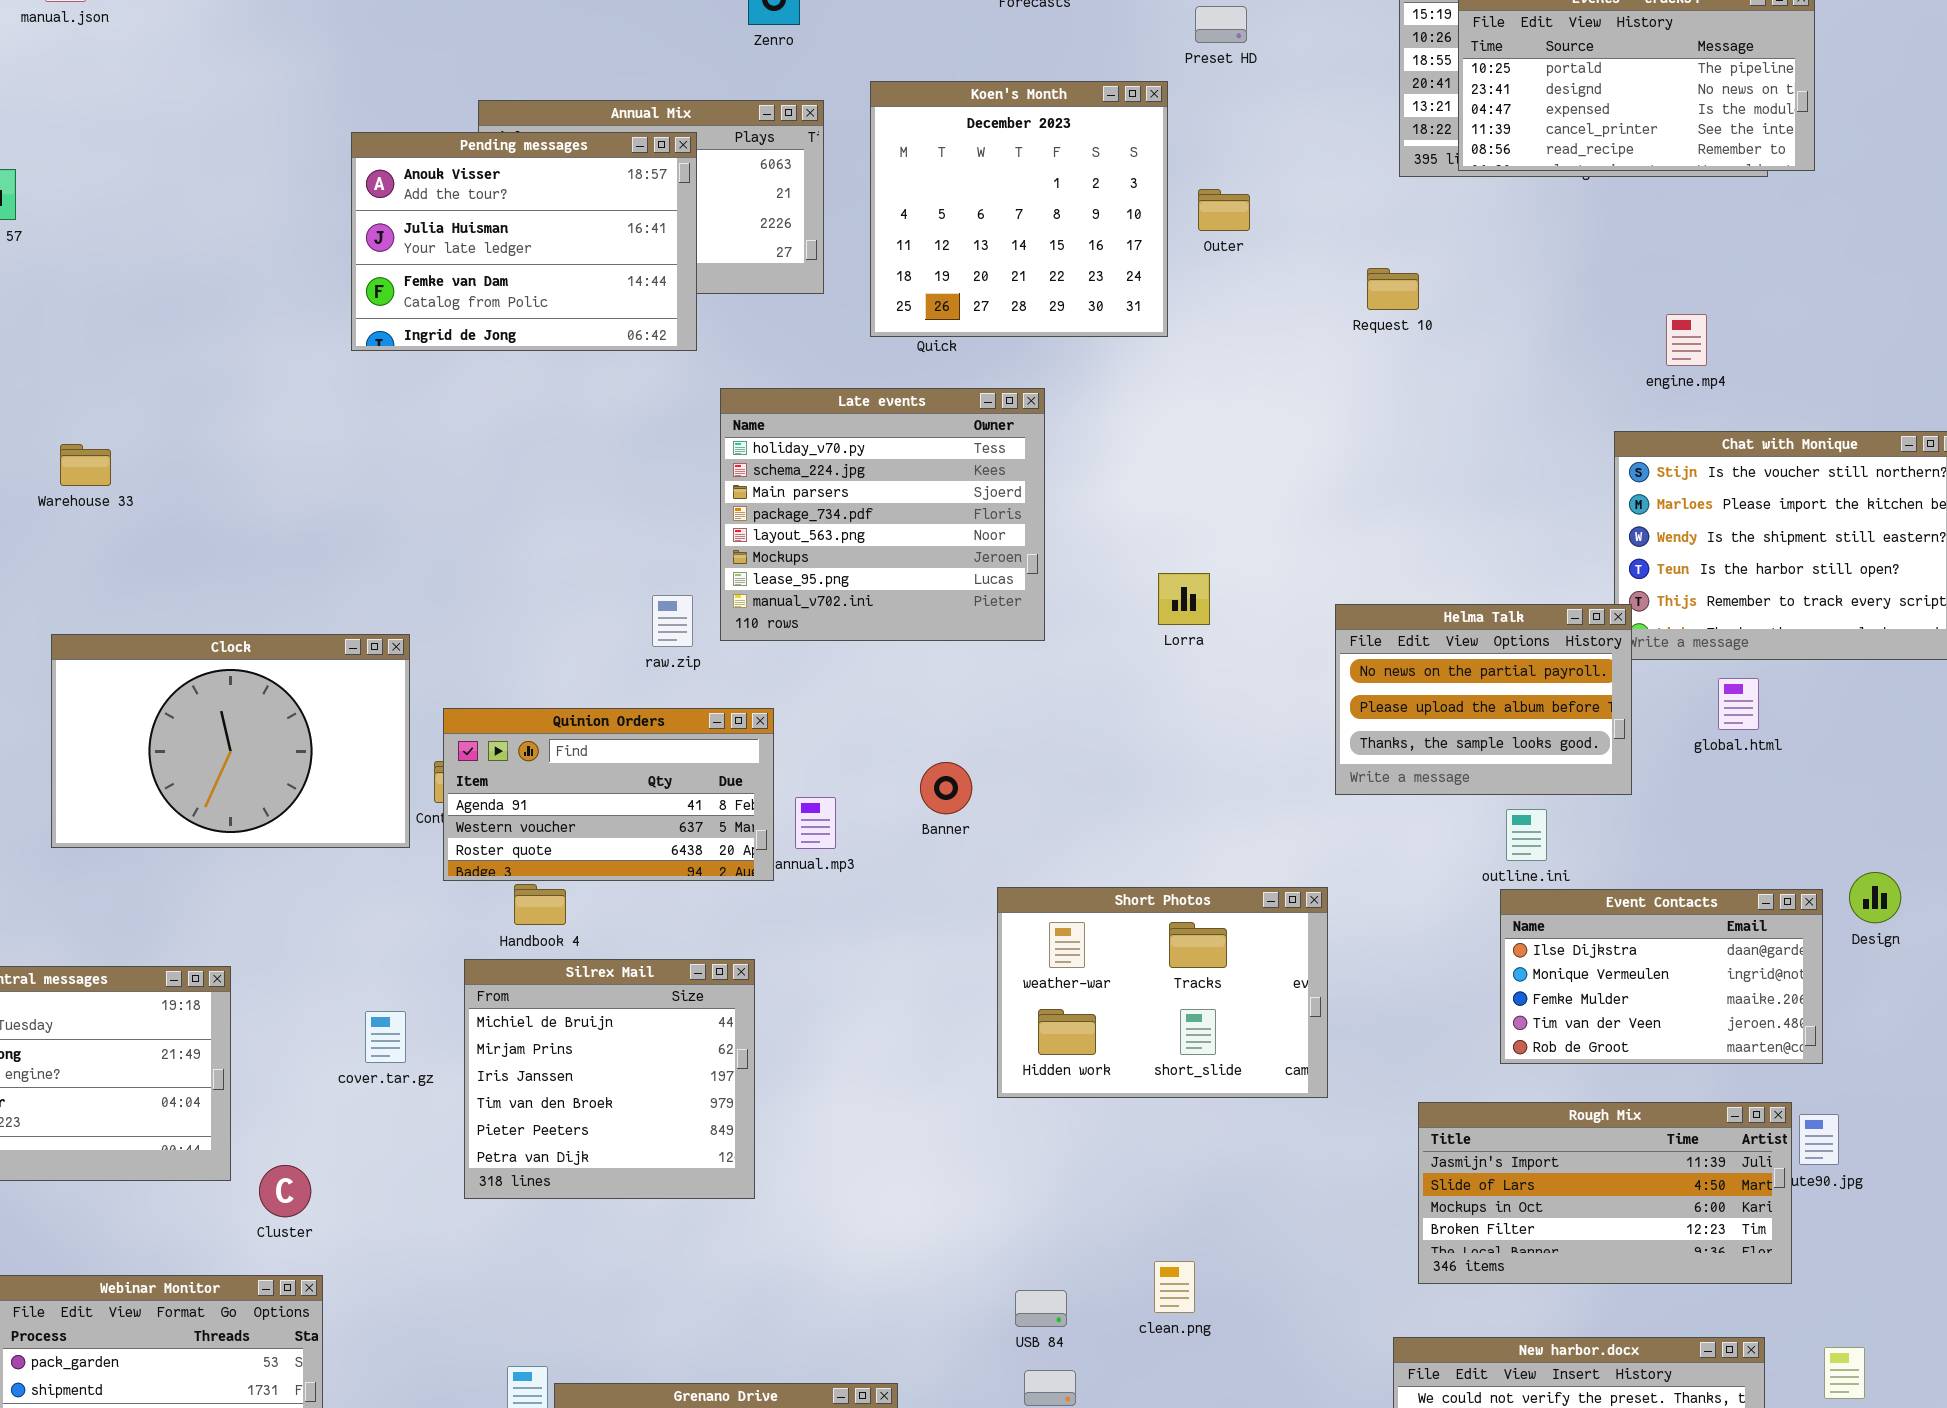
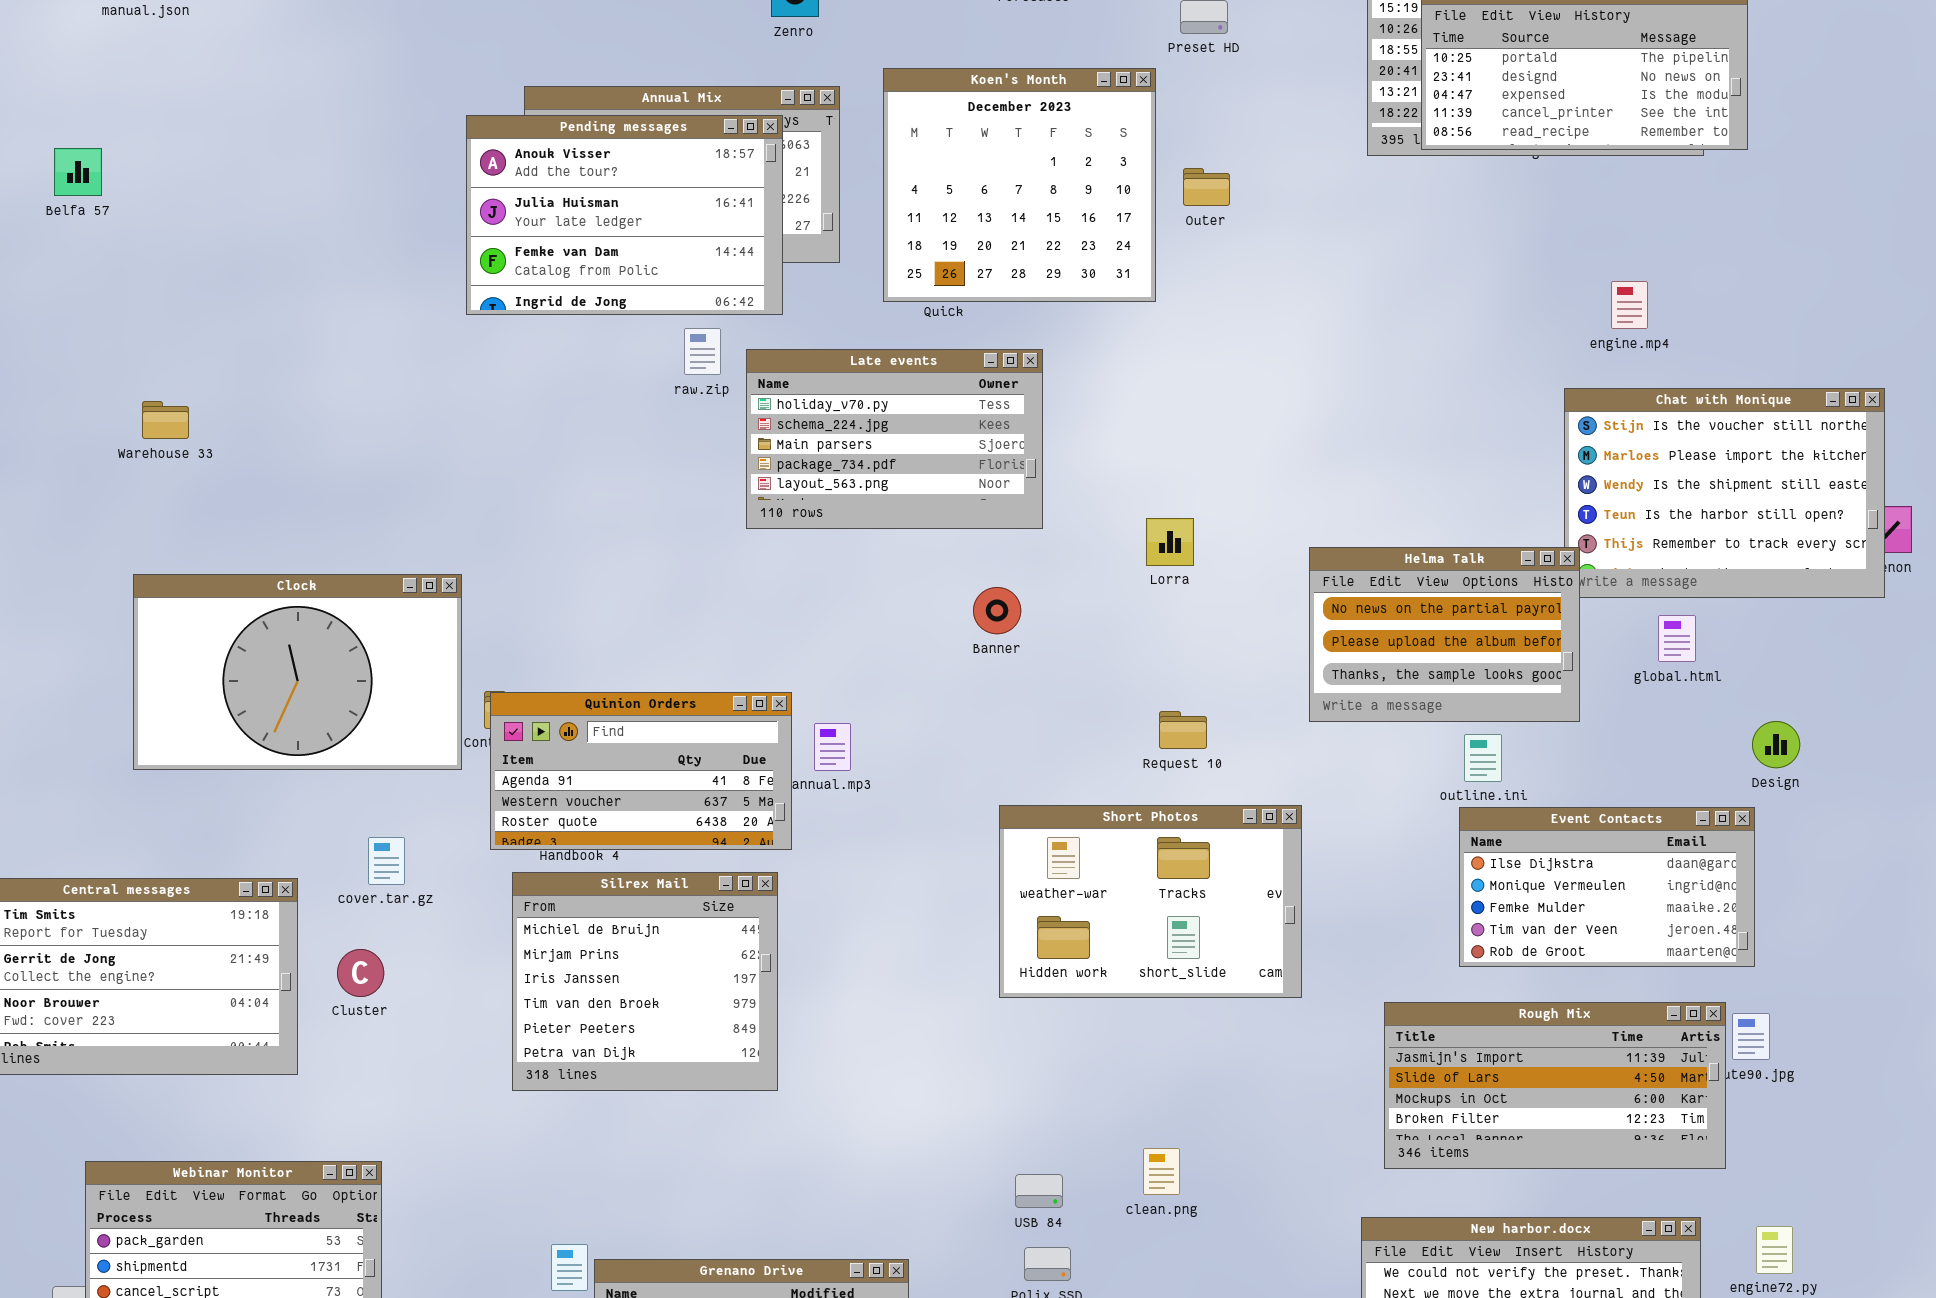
Pending messages: [351,132,697,351] -> [466,115,783,315], moved
Request 10: [1367,268,1419,310] -> [1159,711,1207,749], moved
Late events: [720,388,1045,641] -> [746,349,1043,529], resized
raw.zip: [652,595,693,647] -> [684,328,721,375], moved
Quinion Orders: [443,708,774,881] -> [490,692,792,850], moved
Banner: [920,762,972,814] -> [973,587,1021,634], moved
Design: [1849,872,1901,923] -> [1752,721,1800,768], moved
cover.tar.gz: [365,1011,406,1063] -> [368,837,405,885], moved
Cluster: [259,1165,311,1217] -> [337,949,384,997], moved

